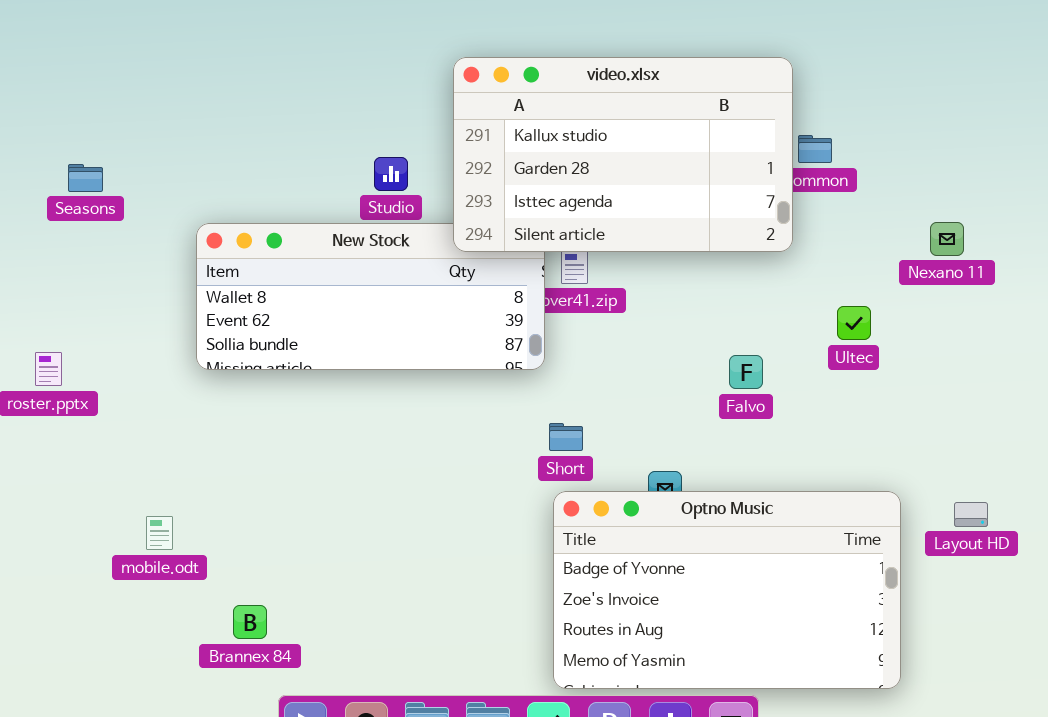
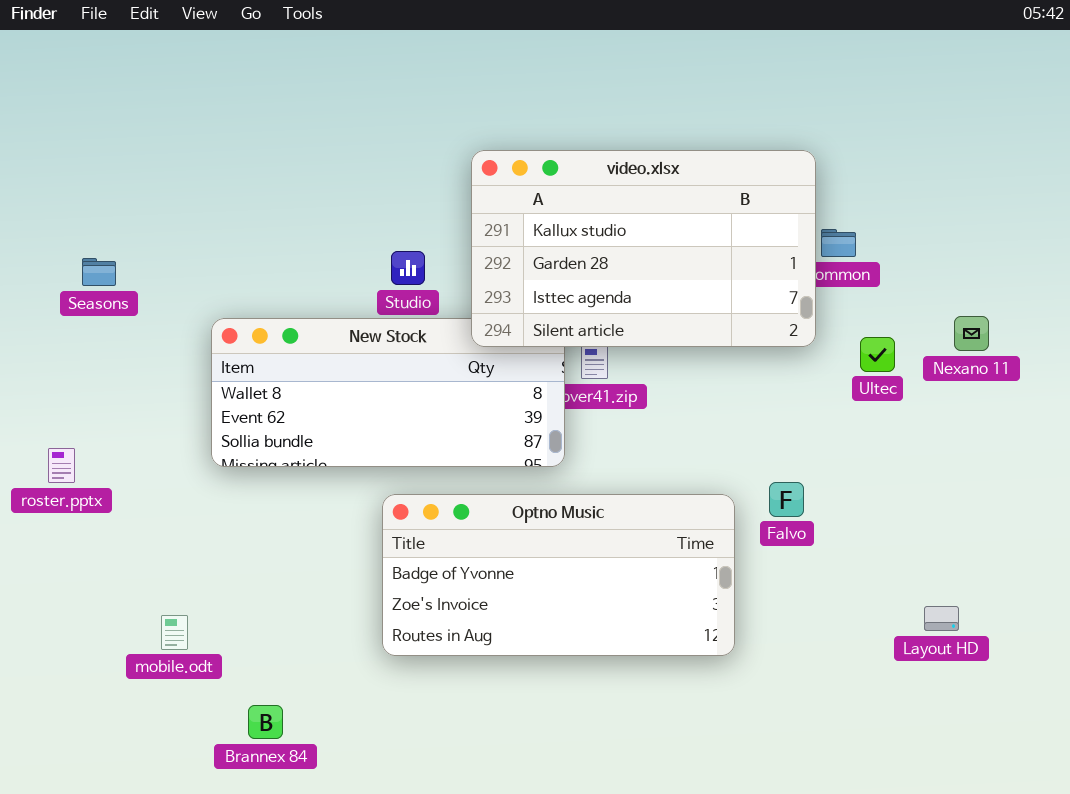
Ultec: [837,306,871,340] -> [860,337,895,372], moved
Falvo: [729,355,763,389] -> [769,482,804,517], moved
Optno Music: [553,491,901,689] -> [382,494,735,656], moved, resized
Layout HD: [954,502,988,527] -> [924,606,959,631], moved

